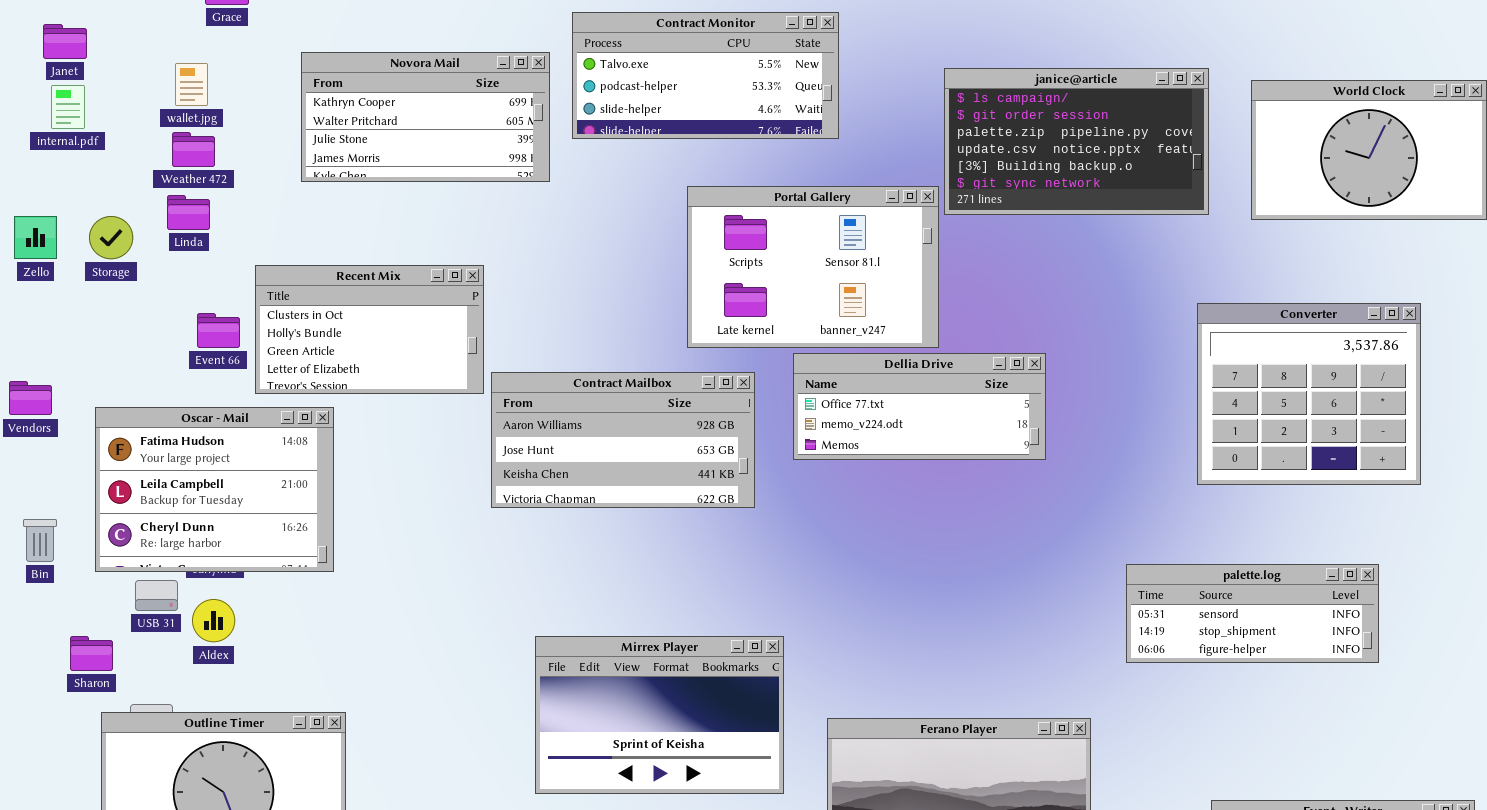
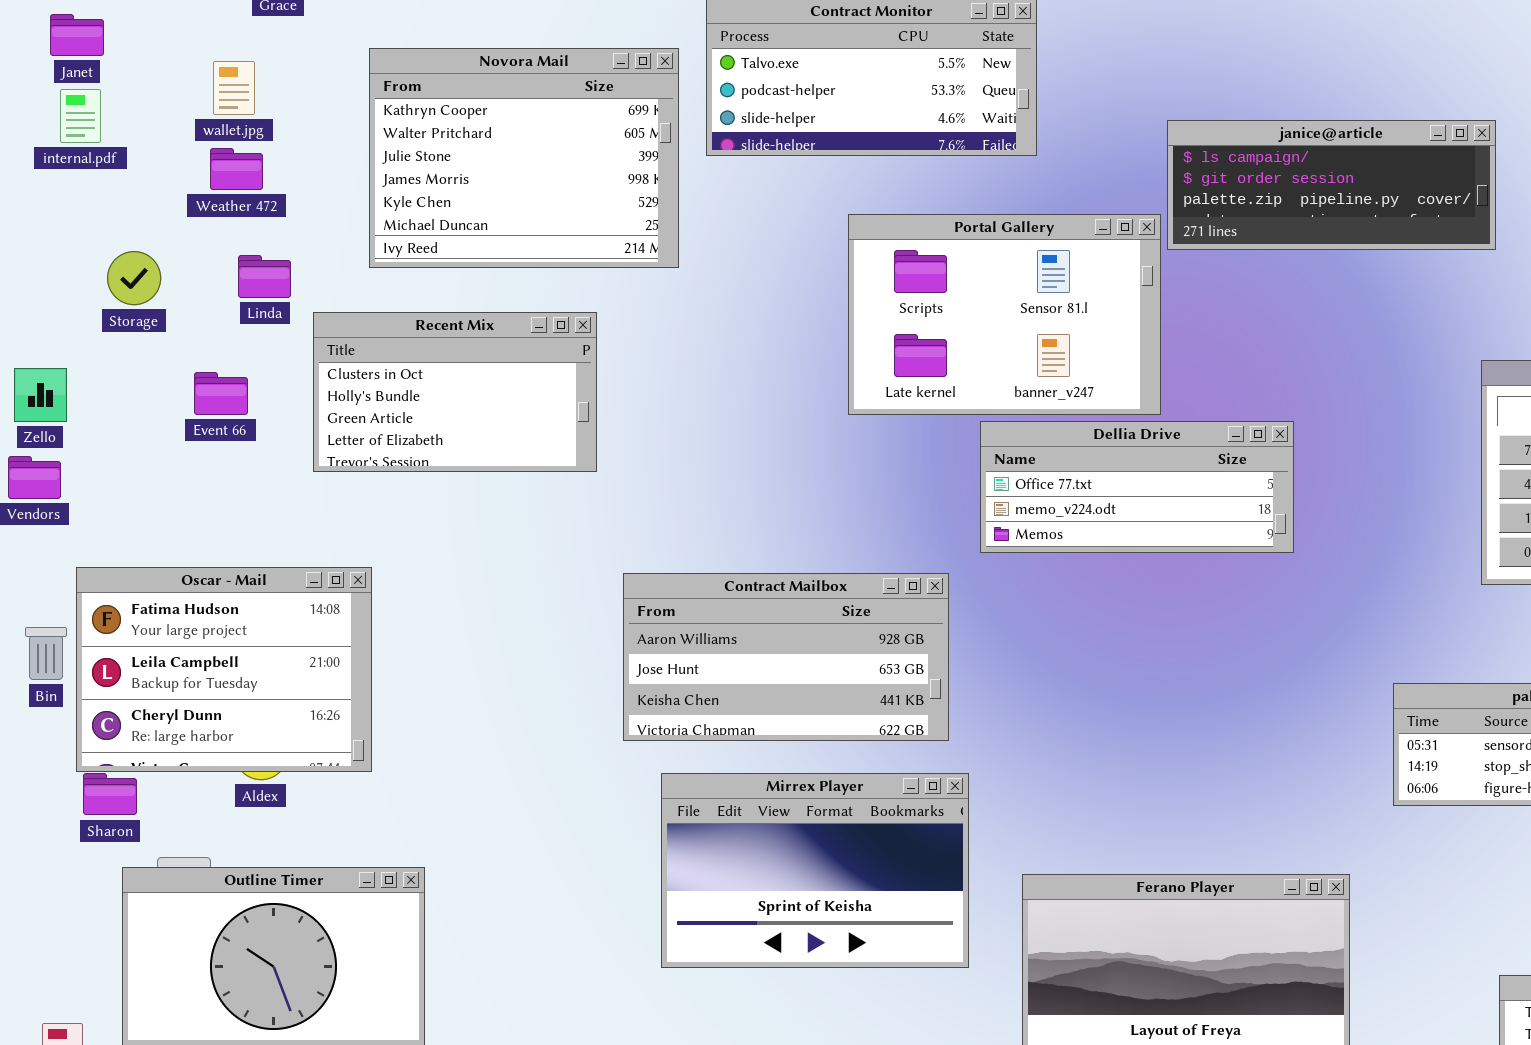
Novora Mail: [301,52,550,182] -> [369,48,679,268], resized
janice@article: [944,68,1209,215] -> [1167,120,1496,250], resized
Linda: [167,195,210,230] -> [238,255,291,298], moved
Zello: [14,216,57,259] -> [14,368,67,422], moved
Event 66: [197,313,240,348] -> [194,372,248,415], moved
Contract Mailbox: [491,372,755,508] -> [623,573,949,741], moved
Oscar - Mail: [95,407,334,572] -> [76,567,372,772], moved

